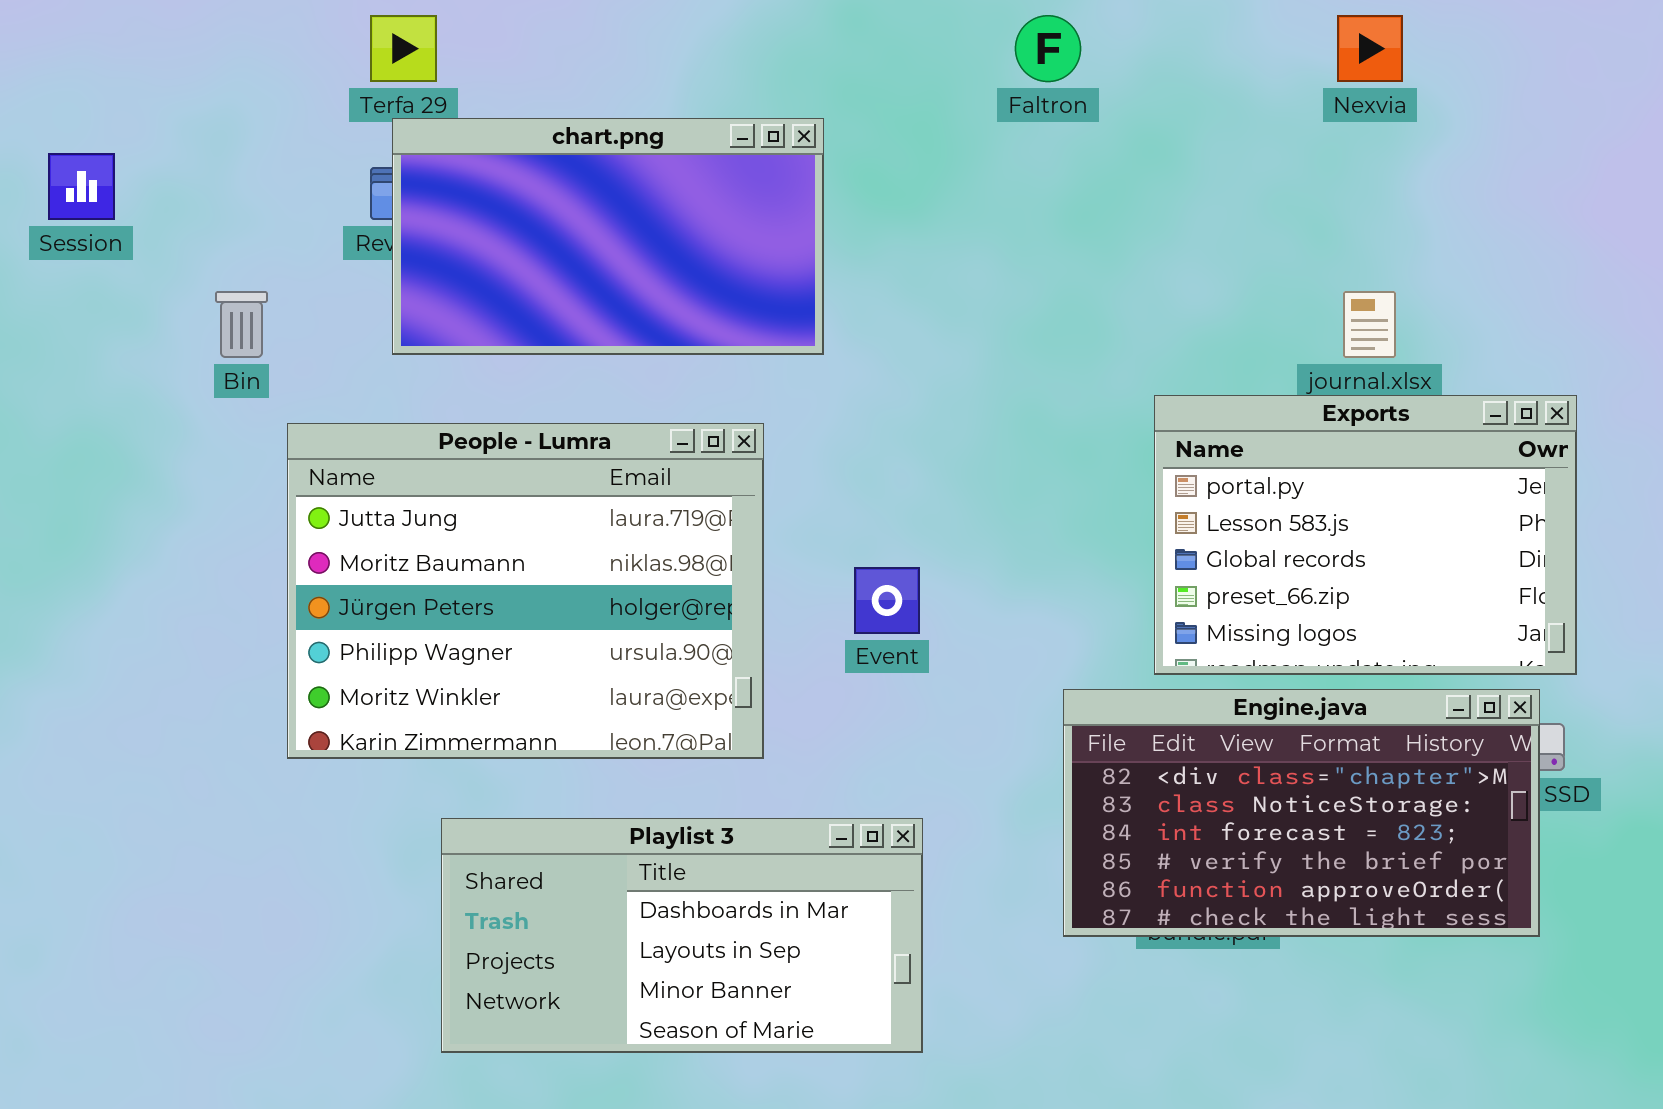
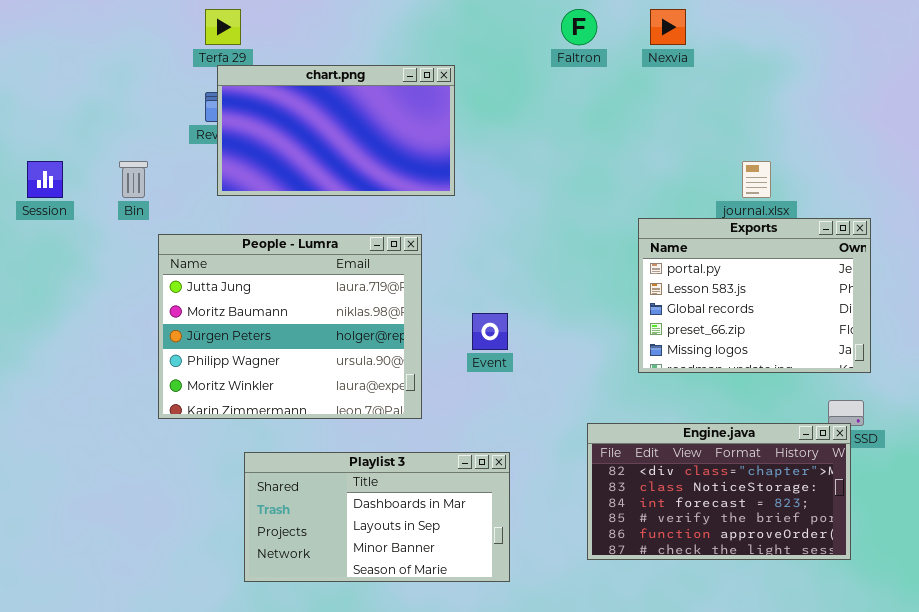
Nexvia: [1337,15,1403,82] -> [650,9,686,45], moved
Session: [48,153,115,220] -> [27,161,63,198], moved
Engine.java: [1063,689,1540,937] -> [587,423,851,560], moved

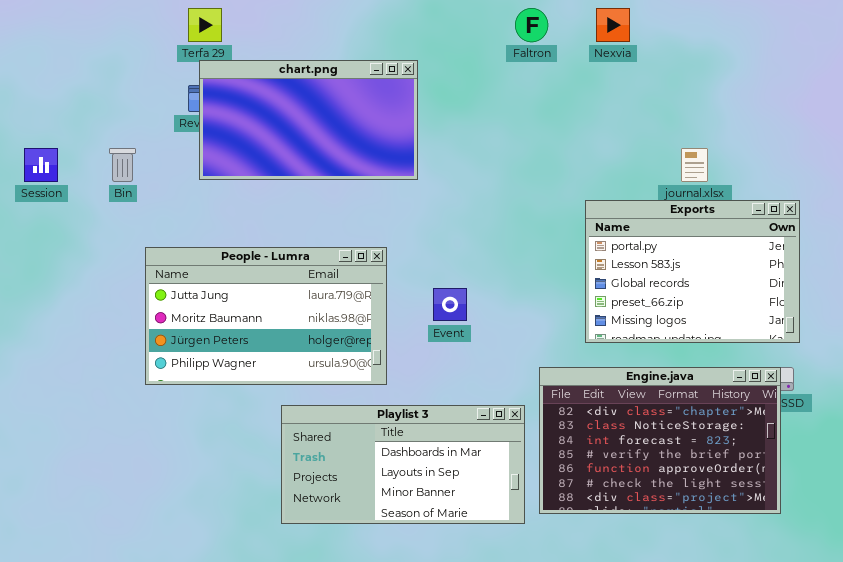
People - Lumra: [158,234,422,419] -> [145,247,387,385], resized
Engine.java: [587,423,851,560] -> [539,367,781,514], resized
Playlist 3: [244,452,510,582] -> [281,405,525,524], moved

